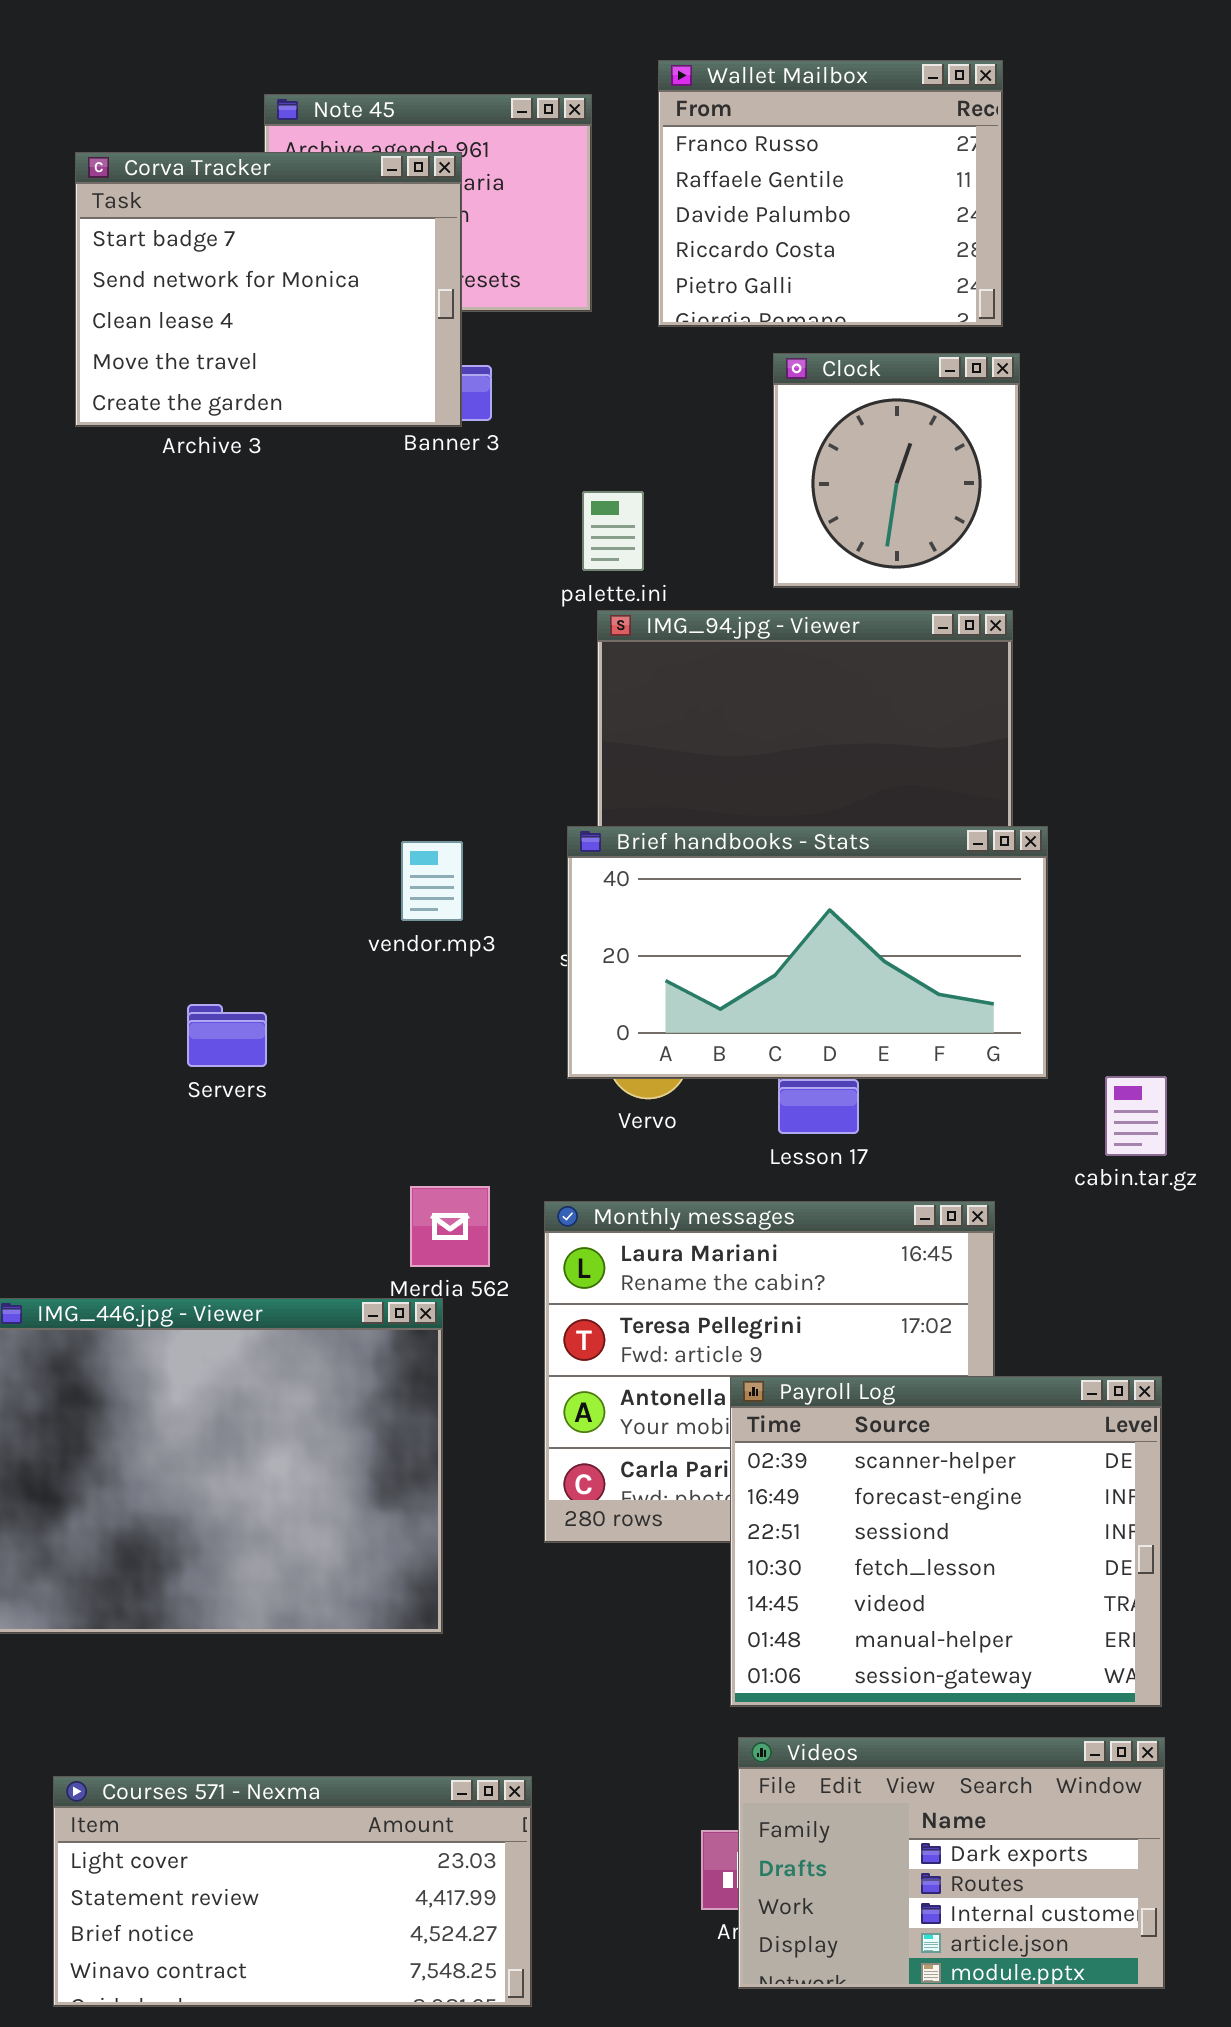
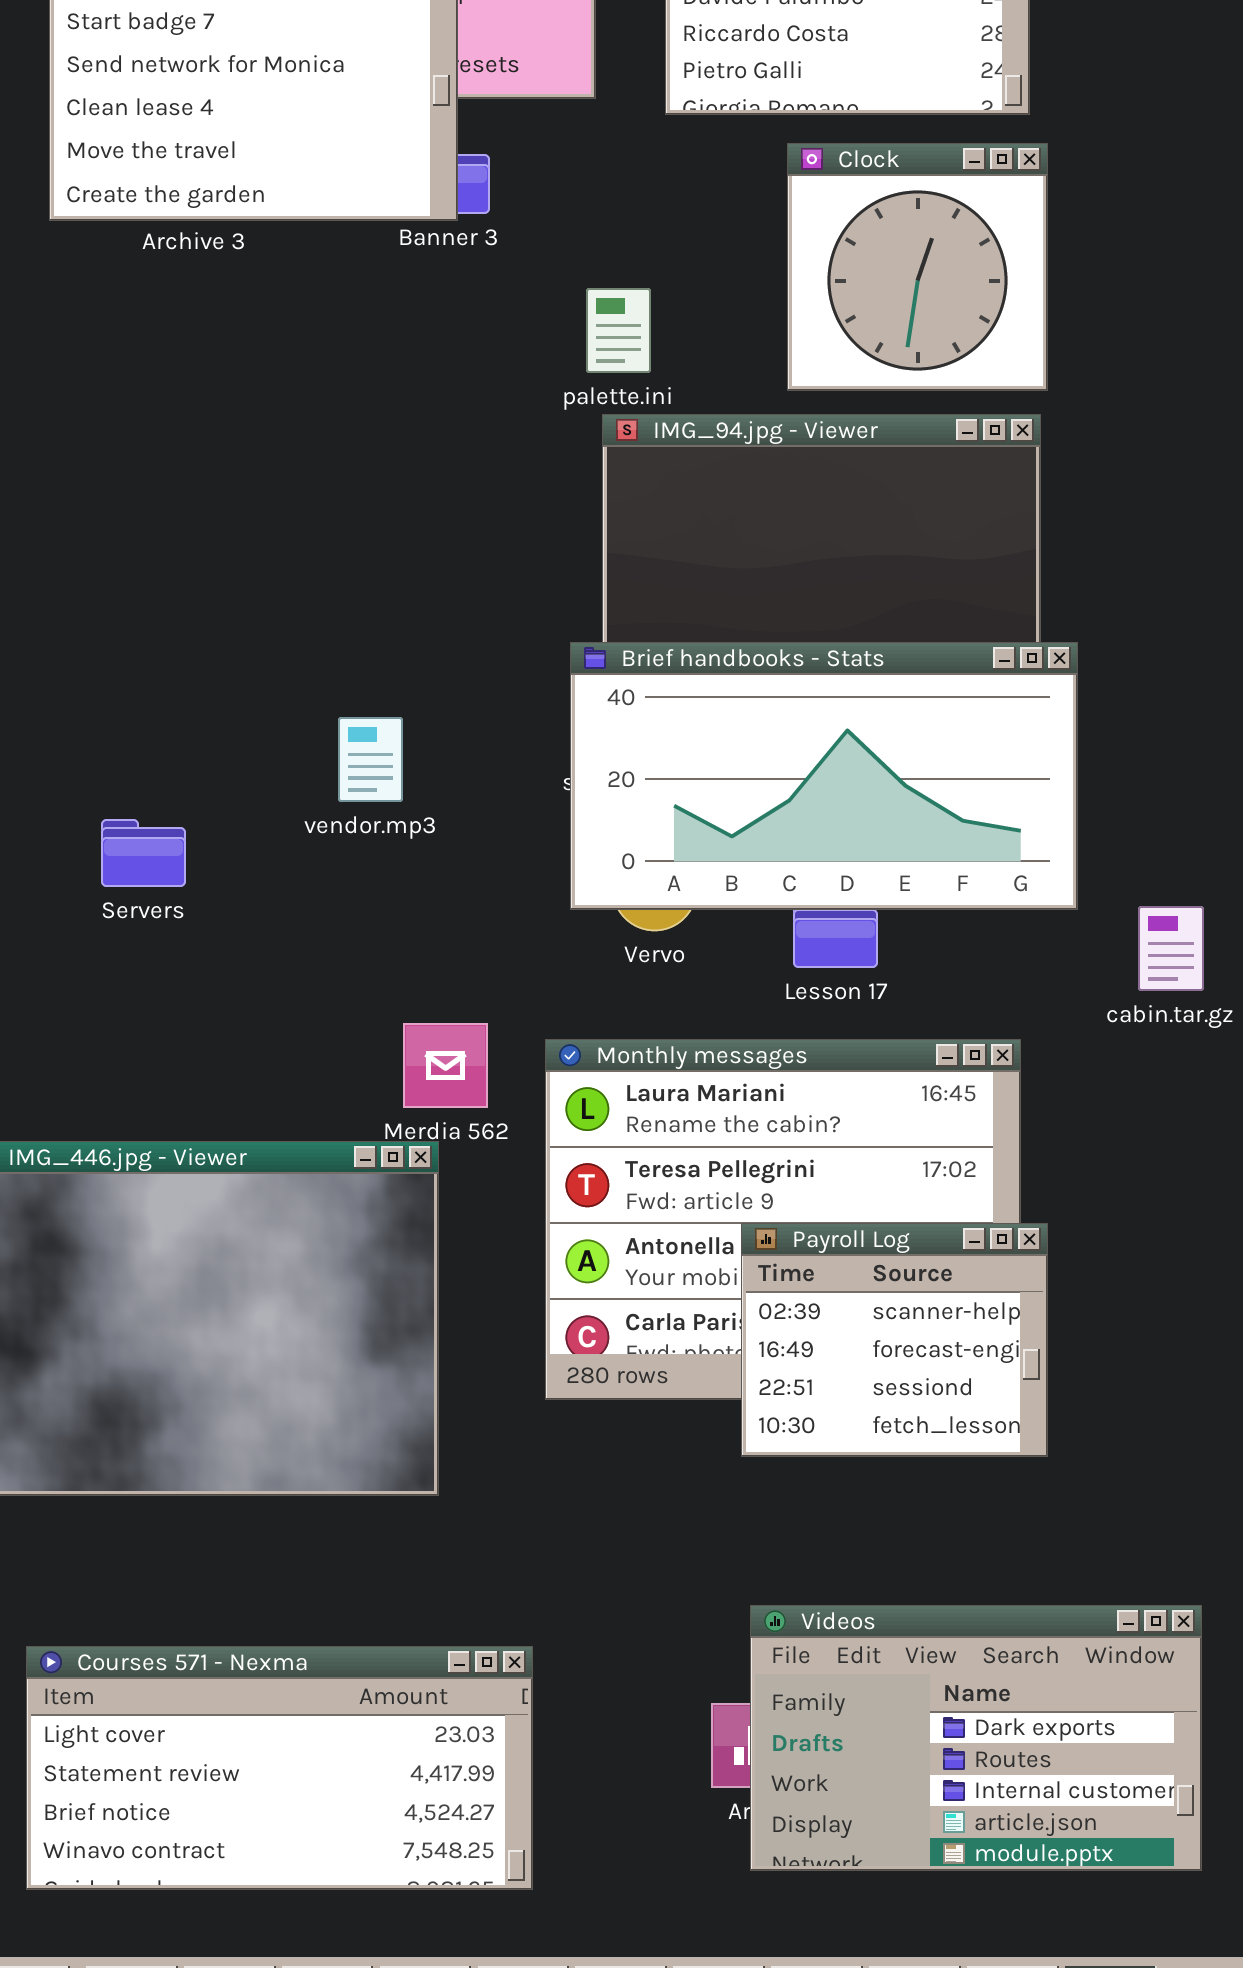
vendor.mp3: [401,841,463,921] -> [338,717,403,802], moved
Servers: [187,1004,267,1067] -> [101,819,186,887], moved
Payroll Log: [730,1376,1162,1707] -> [741,1223,1048,1457], resized

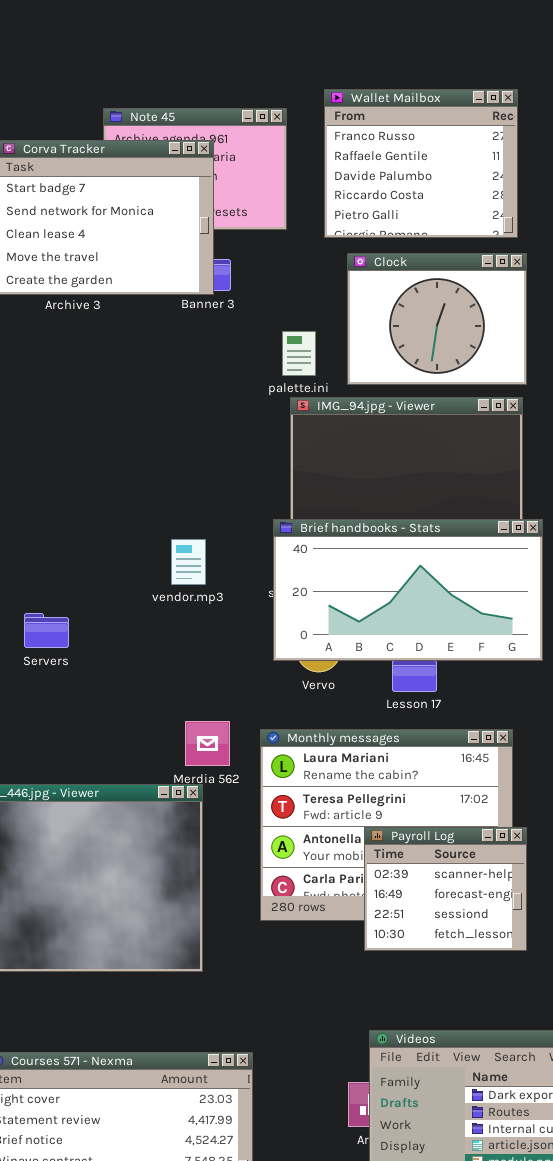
Clock: [787,143,1048,391] -> [347,253,527,385], resized
vendor.mp3: [338,717,403,802] -> [171,539,206,585], moved

